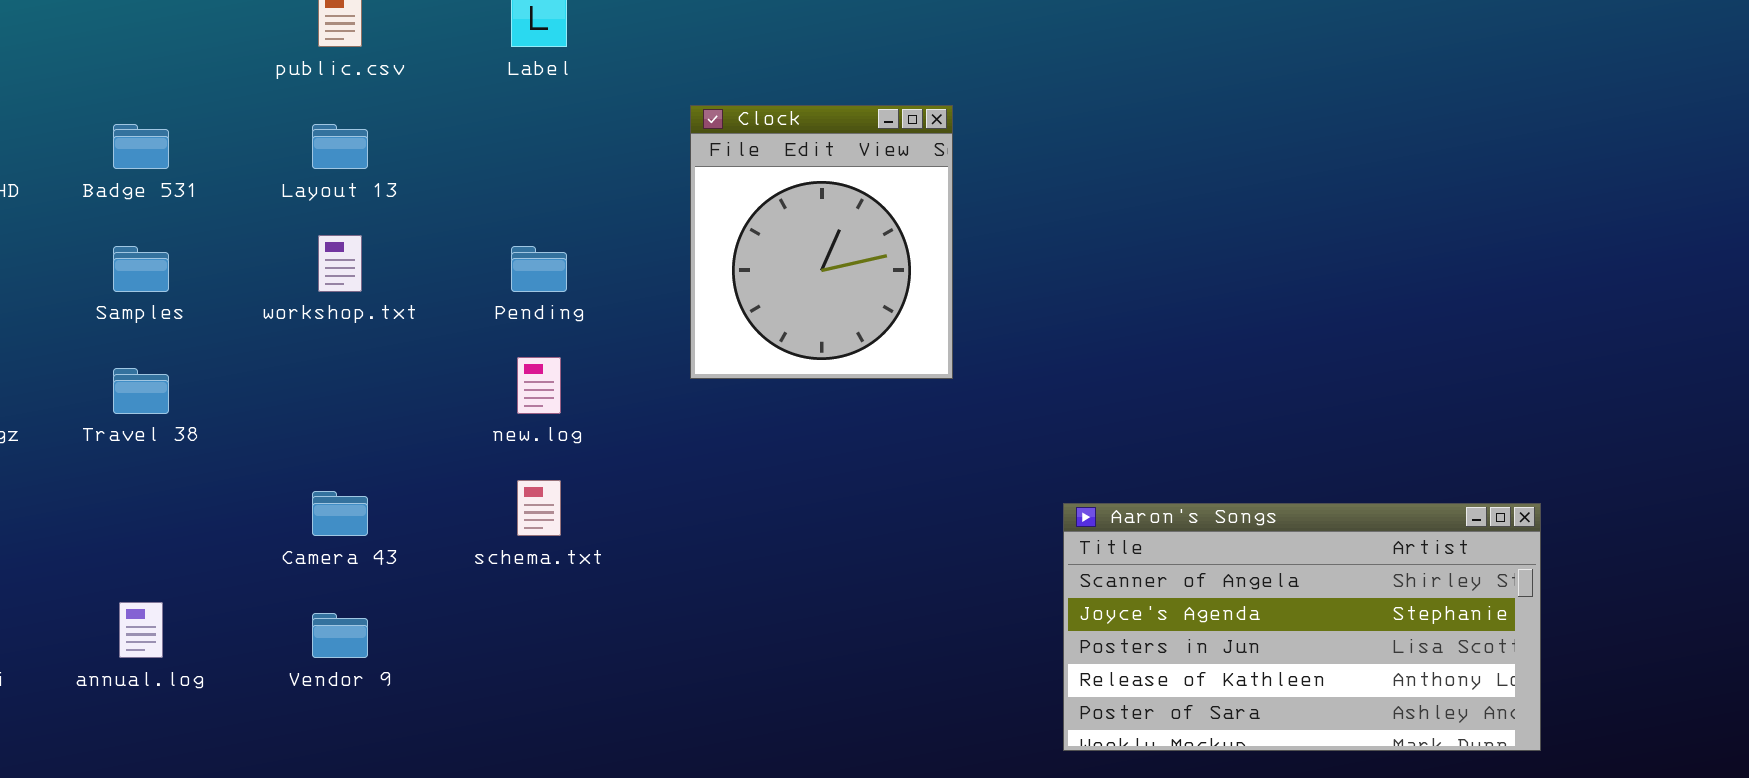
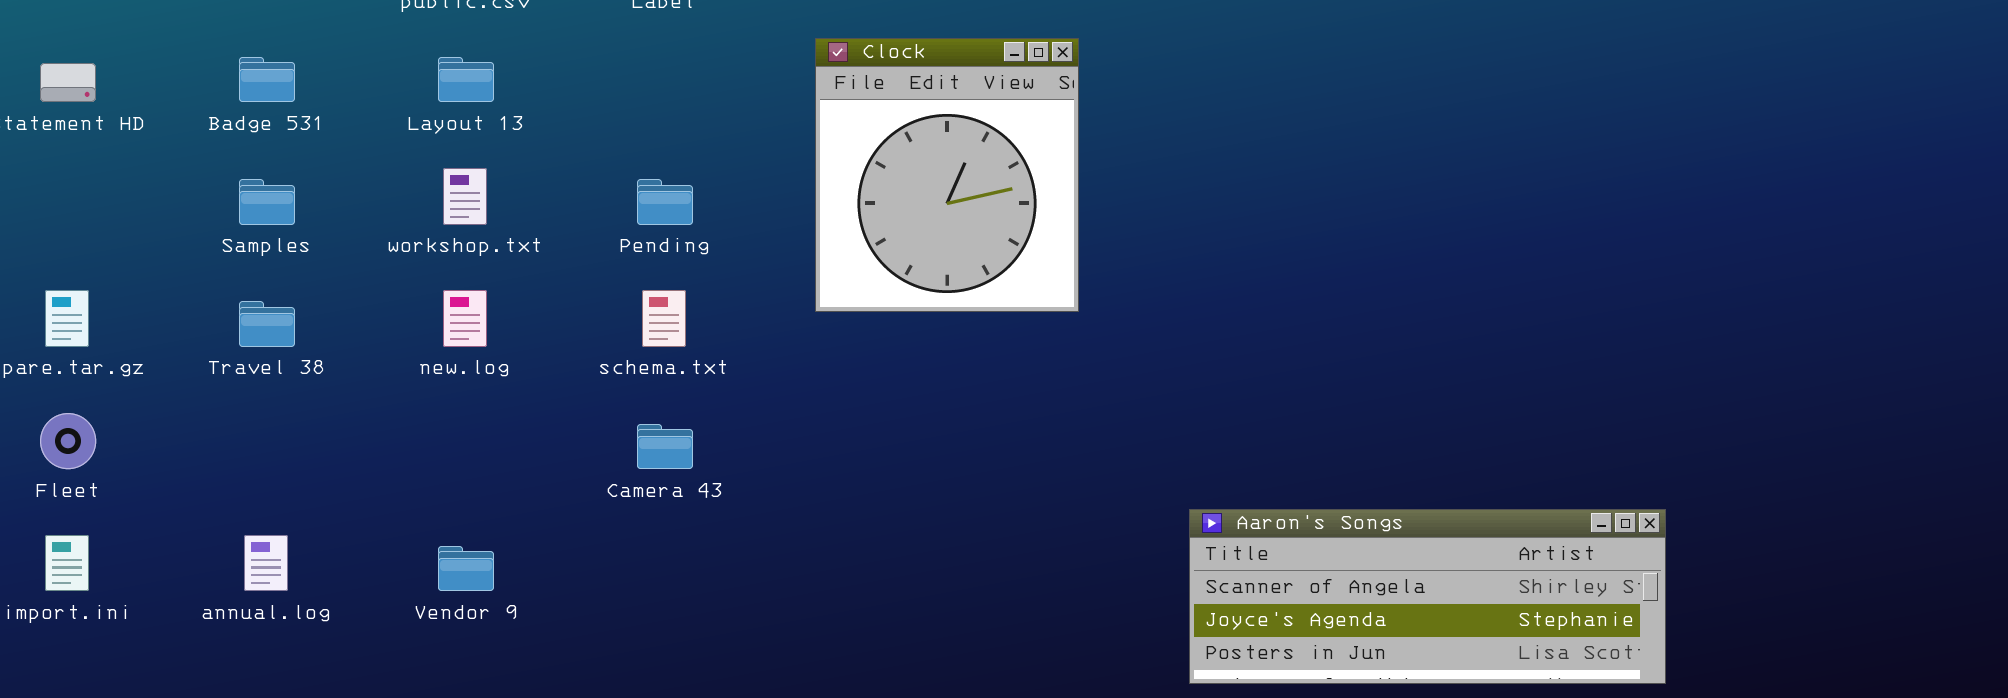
new.log: [517,357,561,414] -> [443,290,487,347], moved
schema.txt: [517,480,561,536] -> [642,290,686,347], moved
Camera 43: [312,491,368,536] -> [637,424,693,469], moved
Aaron's Songs: [1063,503,1541,751] -> [1189,509,1666,684], resized

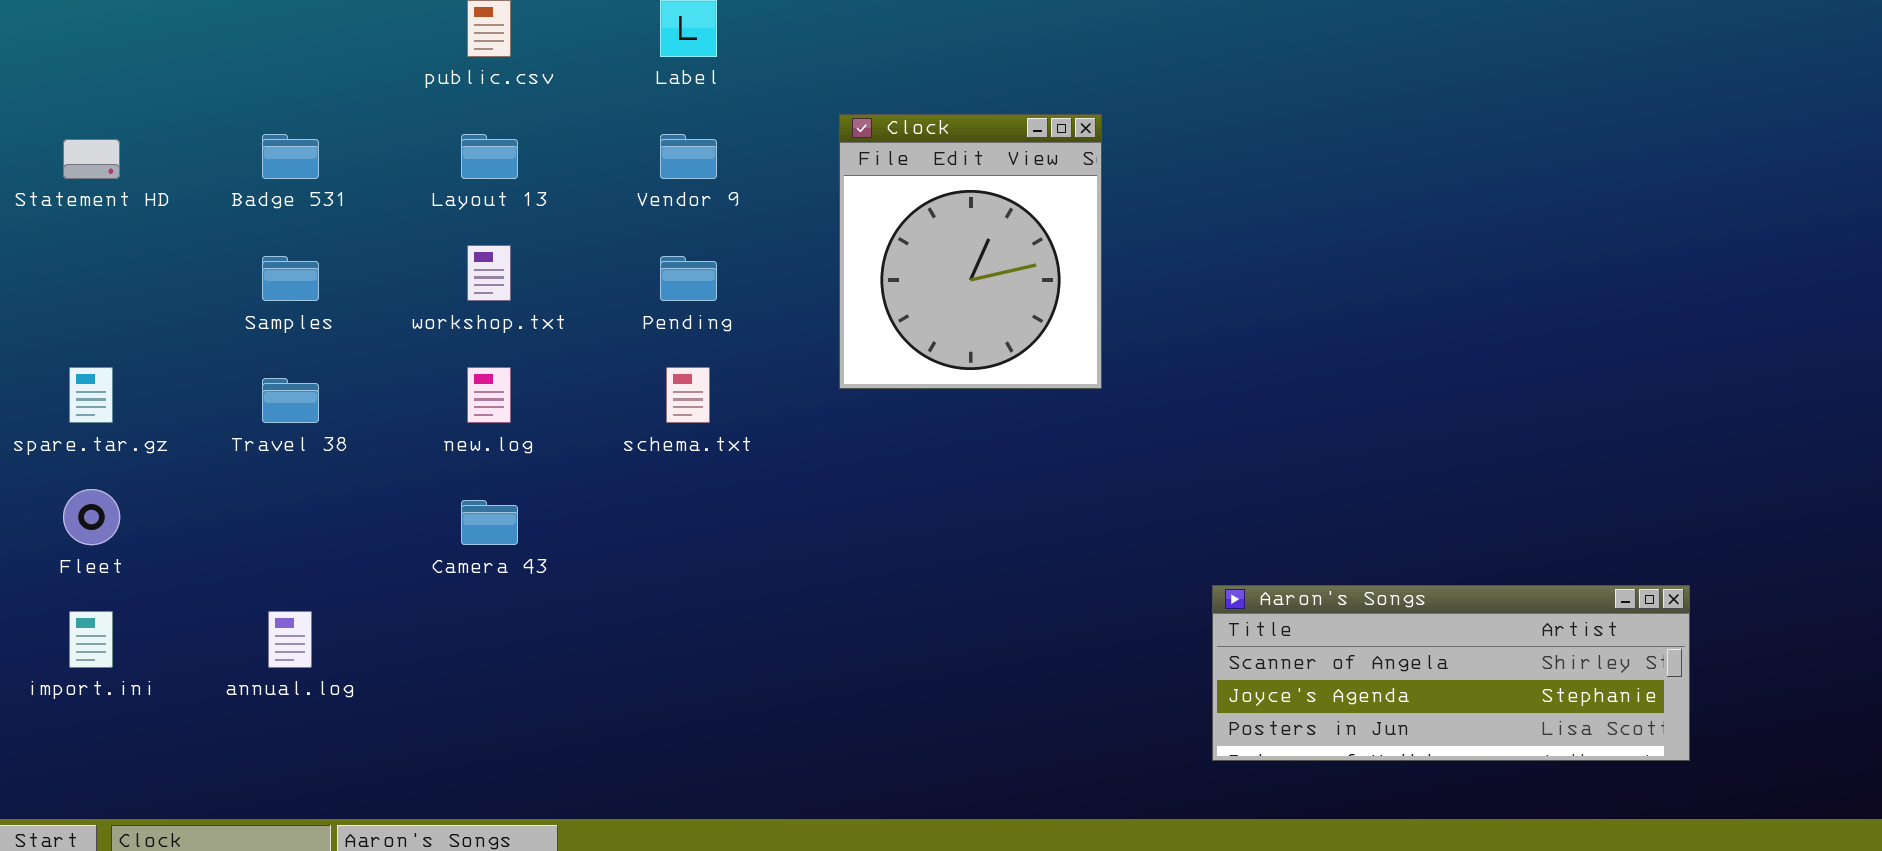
Camera 43: [637,424,693,469] -> [461,500,518,545], moved
Vendor 9: [438,546,494,591] -> [660,134,717,179], moved

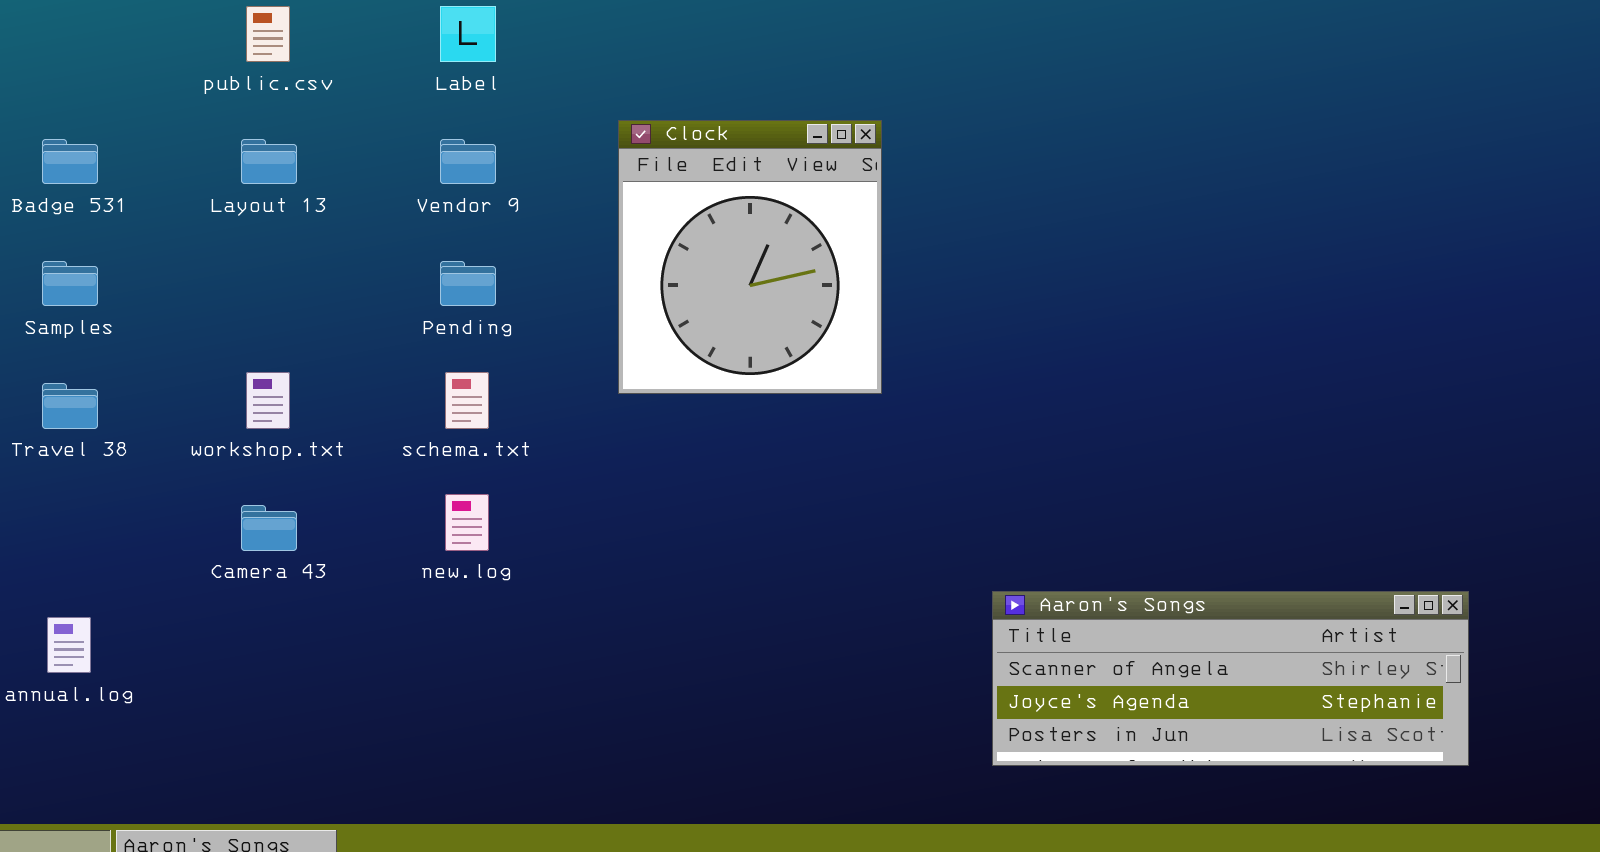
workshop.txt: [467,245,511,301] -> [246,372,290,429], moved
new.log: [467,367,511,423] -> [445,494,489,551], moved

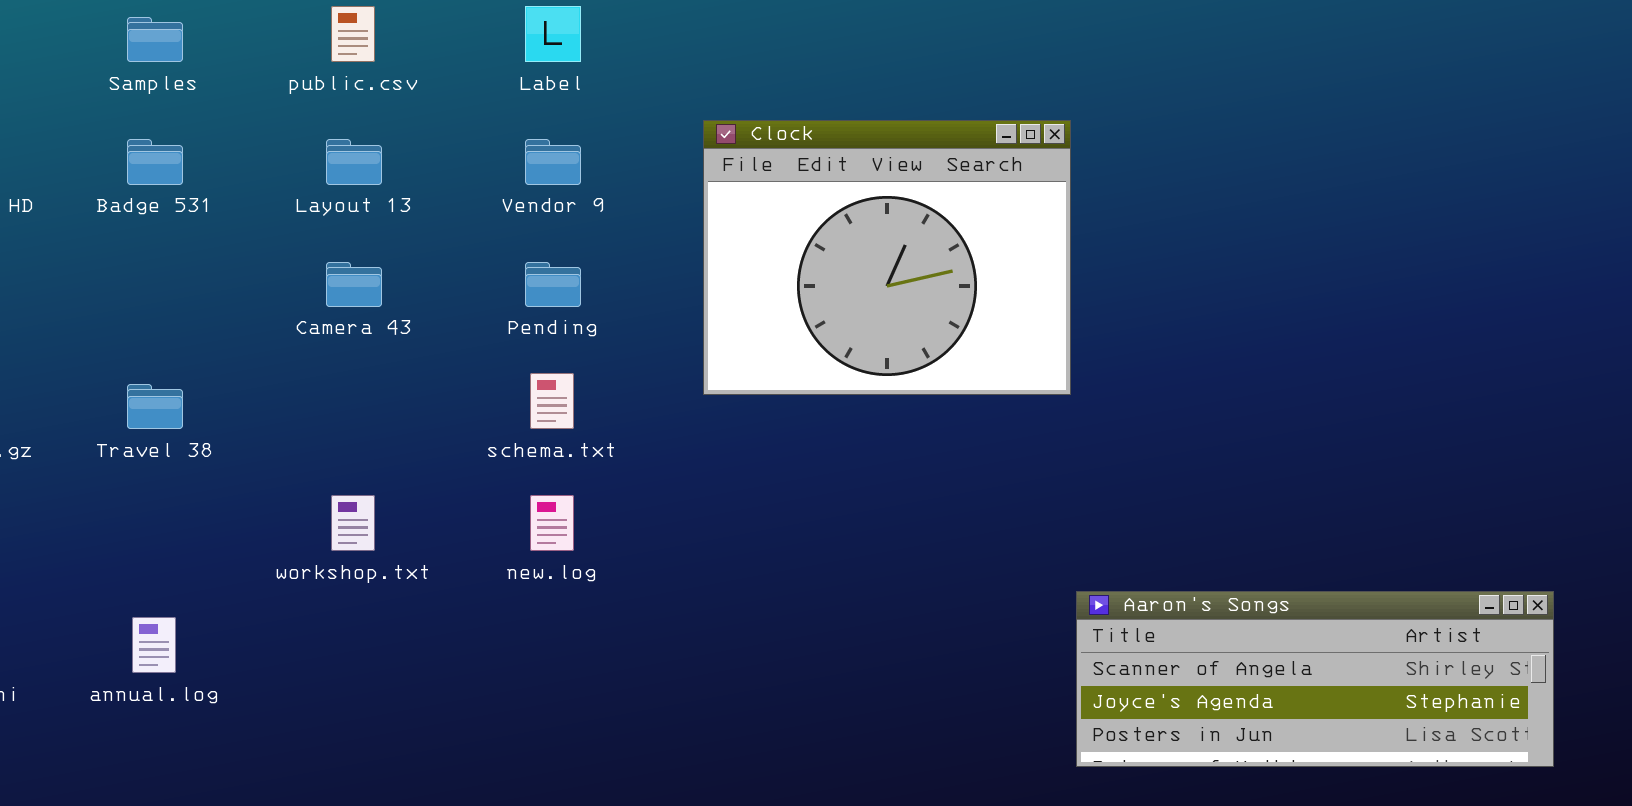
Clock: [618,120,882,394] -> [703,120,1071,395], resized
Samples: [42,261,98,306] -> [127,17,183,62], moved
workshop.txt: [246,372,290,429] -> [331,495,375,551], moved
Camera 43: [241,505,297,551] -> [326,262,382,307], moved

